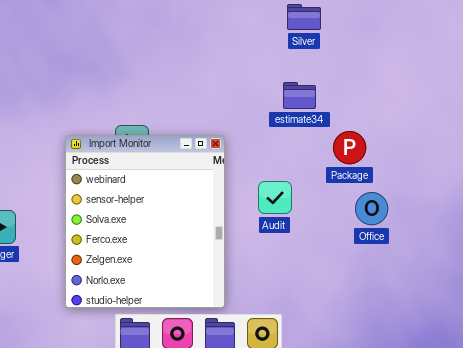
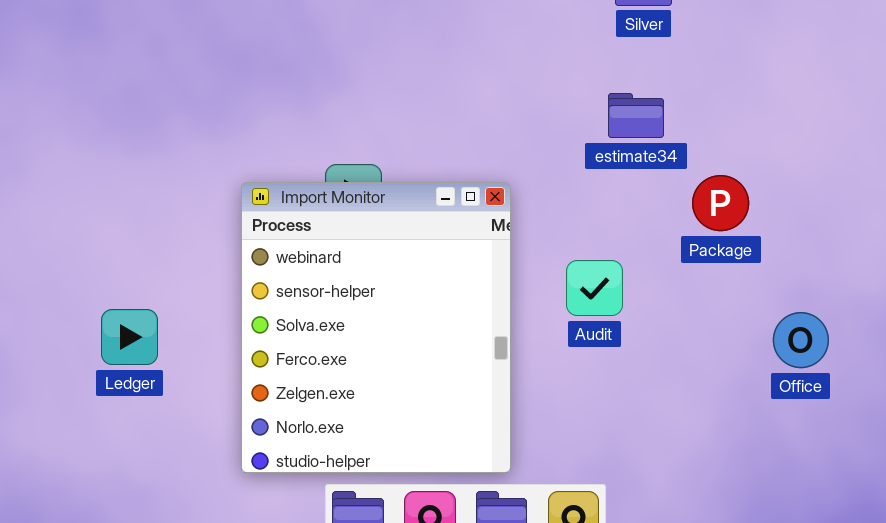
Office: [355,192,388,225] -> [773,312,829,368], moved

